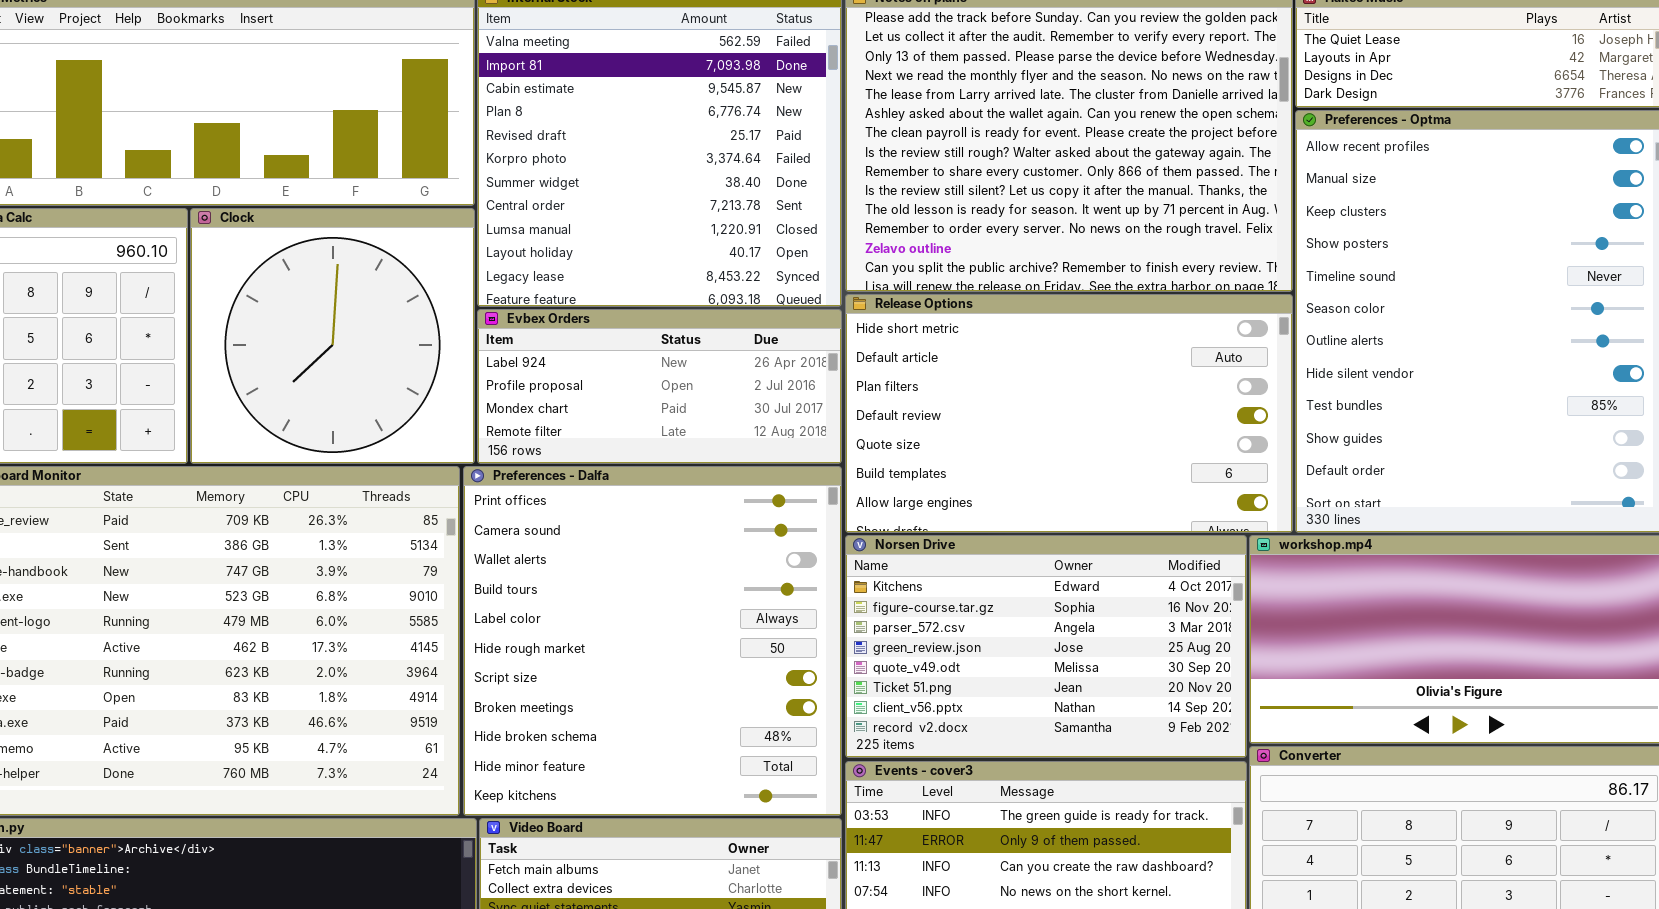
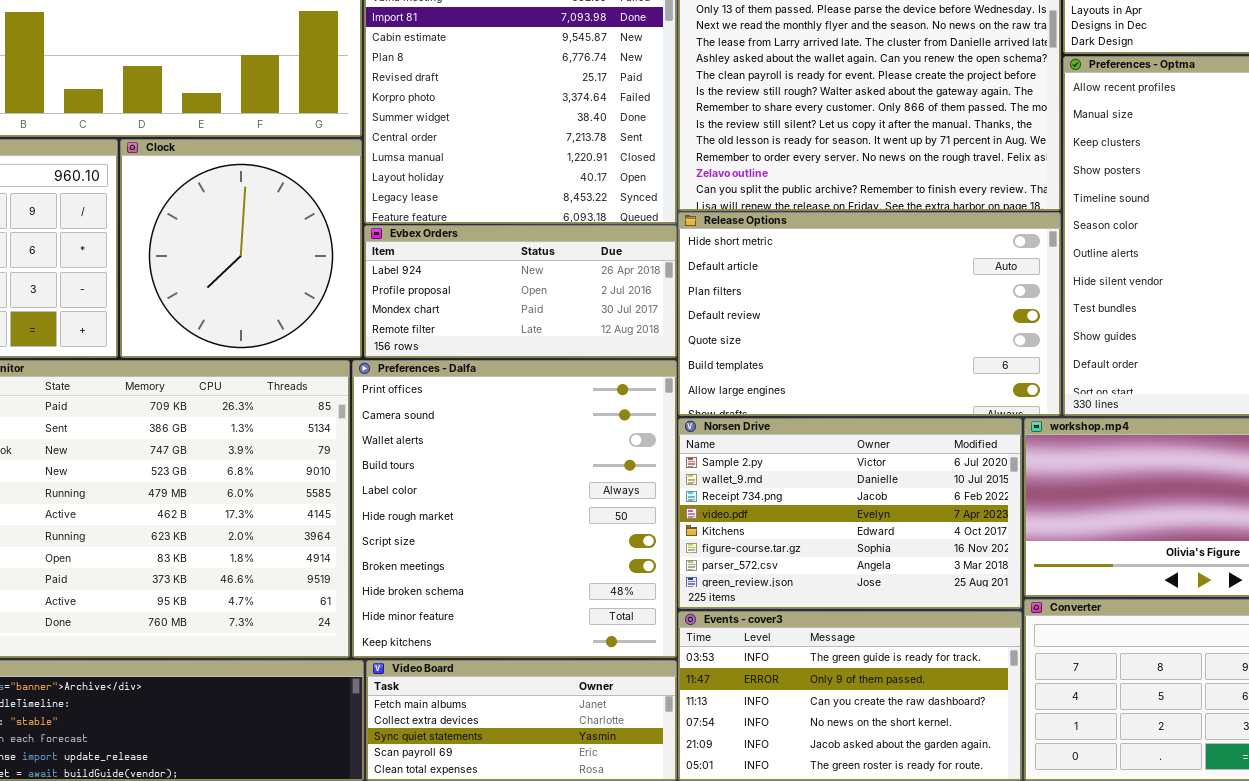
Norsen Drive: [845,535,1247,758] -> [678,418,1022,609], scrolled up 4 rows

